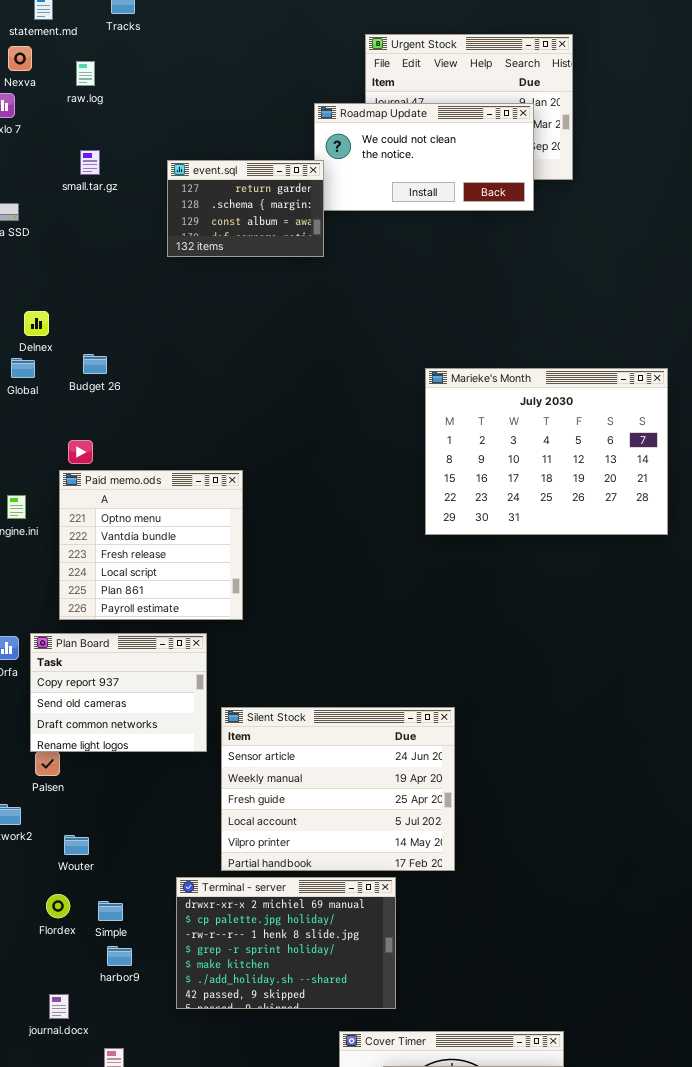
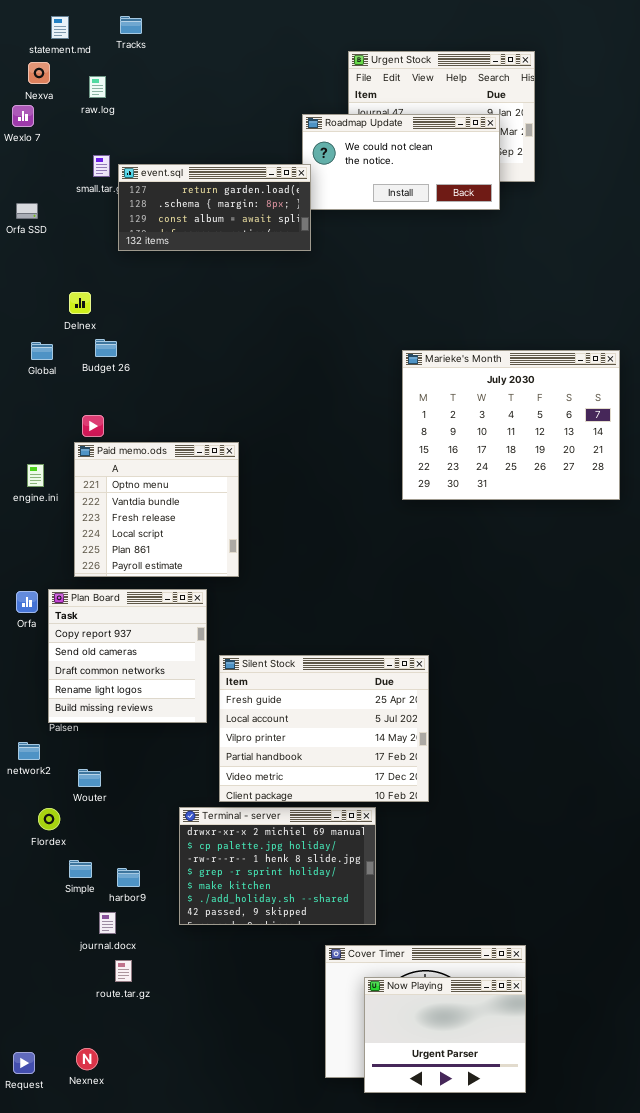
event.sql: [167,160,324,257] -> [118,164,311,251], resized
Delnex: [24,311,49,336] -> [69,292,91,314], moved
Plan Board: [30,633,207,752] -> [48,589,207,723], resized
Silent Stock: [221,707,455,871] -> [219,655,429,802], scrolled down 2 rows
Flordex: [46,894,70,918] -> [38,808,60,830], moved
Simple: [98,901,123,921] -> [69,860,92,878], moved
journal.docx: [49,994,69,1019] -> [99,912,116,934], moved

